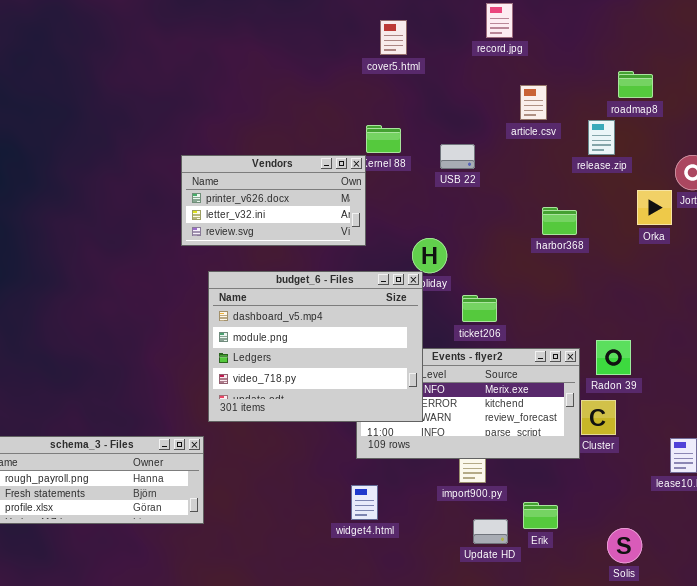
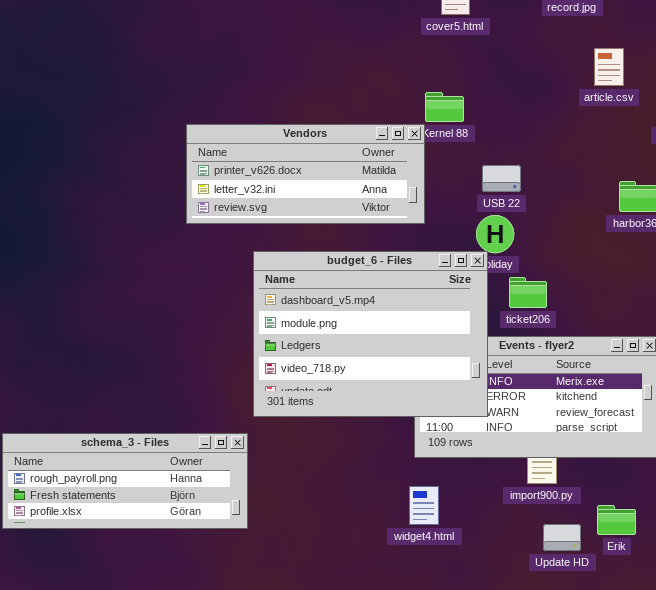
USB 22: [440,144,475,169] -> [482,165,521,192], moved
Vendors: [181,155,366,246] -> [186,124,425,224], resized
ticket206: [462,295,497,322] -> [509,277,547,308], moved

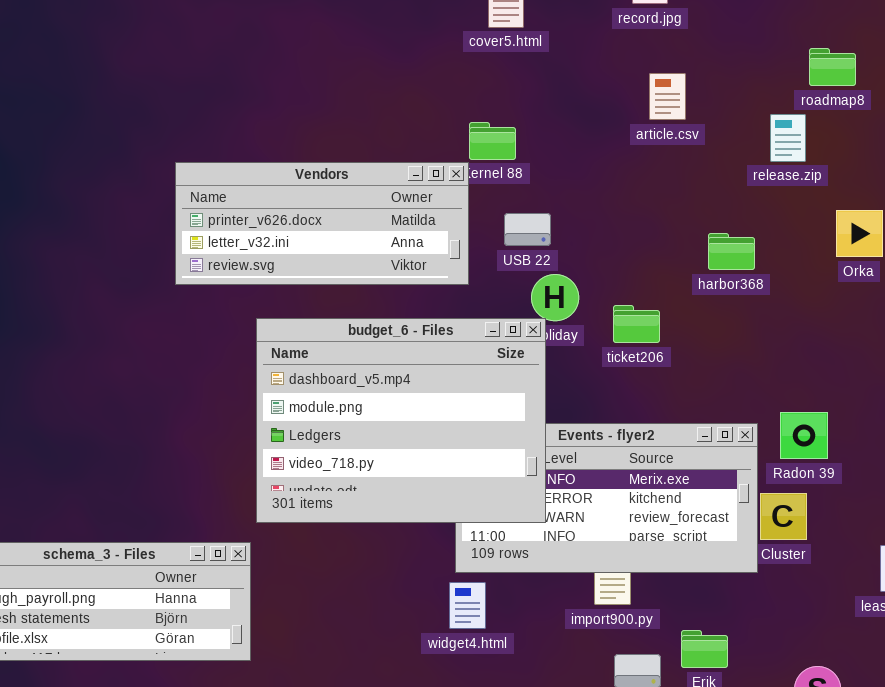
article.csv: [594,48,624,86] -> [649,73,686,120], moved
USB 22: [482,165,521,192] -> [504,213,551,246], moved
ticket206: [509,277,547,308] -> [613,305,660,343], moved
widget4.html: [409,486,439,525] -> [449,582,486,629], moved

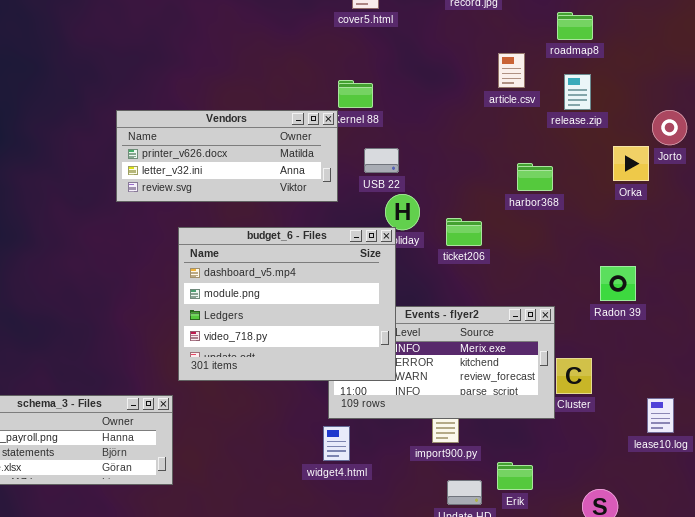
roadmap8: [809,48,856,86] -> [557,12,593,40], moved
article.csv: [649,73,686,120] -> [498,53,525,88], moved
Radon 39: [780,412,828,459] -> [600,266,636,301], moved

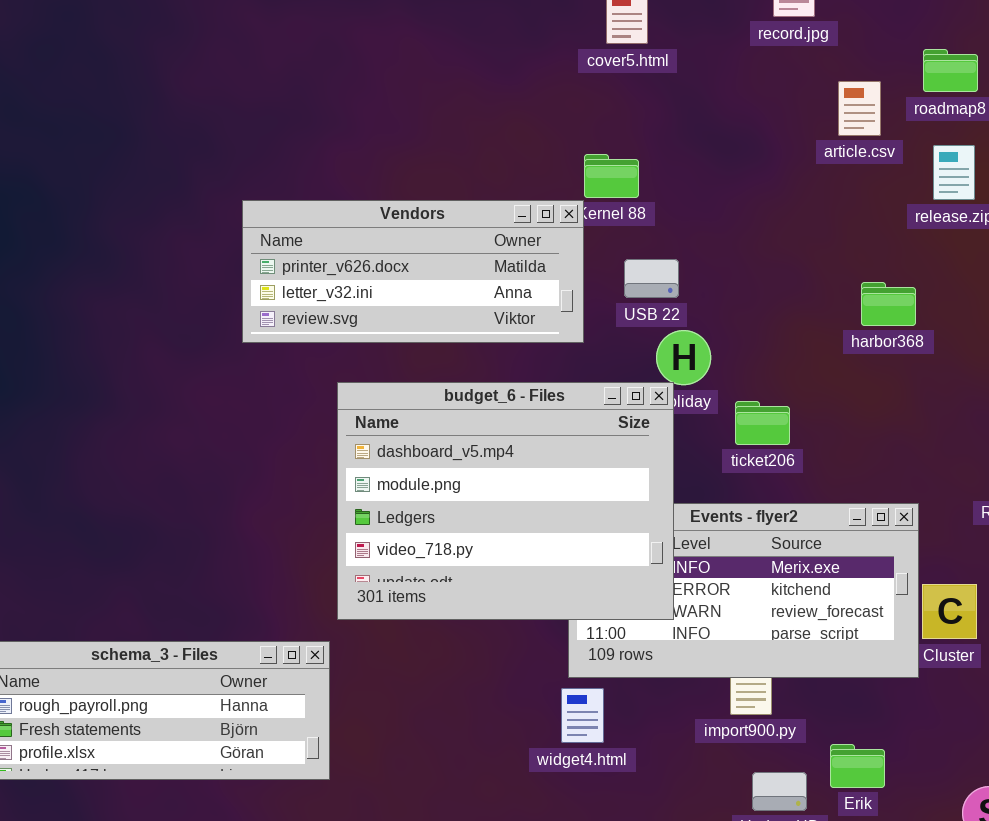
article.csv: [498,53,525,88] -> [838,81,881,136], moved
ticket206: [446,218,482,246] -> [735,401,790,445], moved

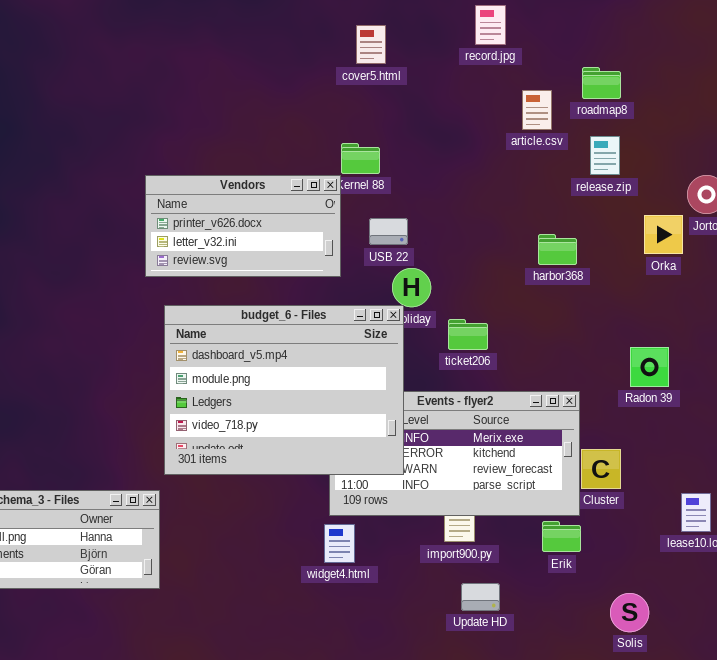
Vendors: [242,200,584,343] -> [145,175,341,277], resized
Erik: [830,744,885,788] -> [542,521,581,552], moved

